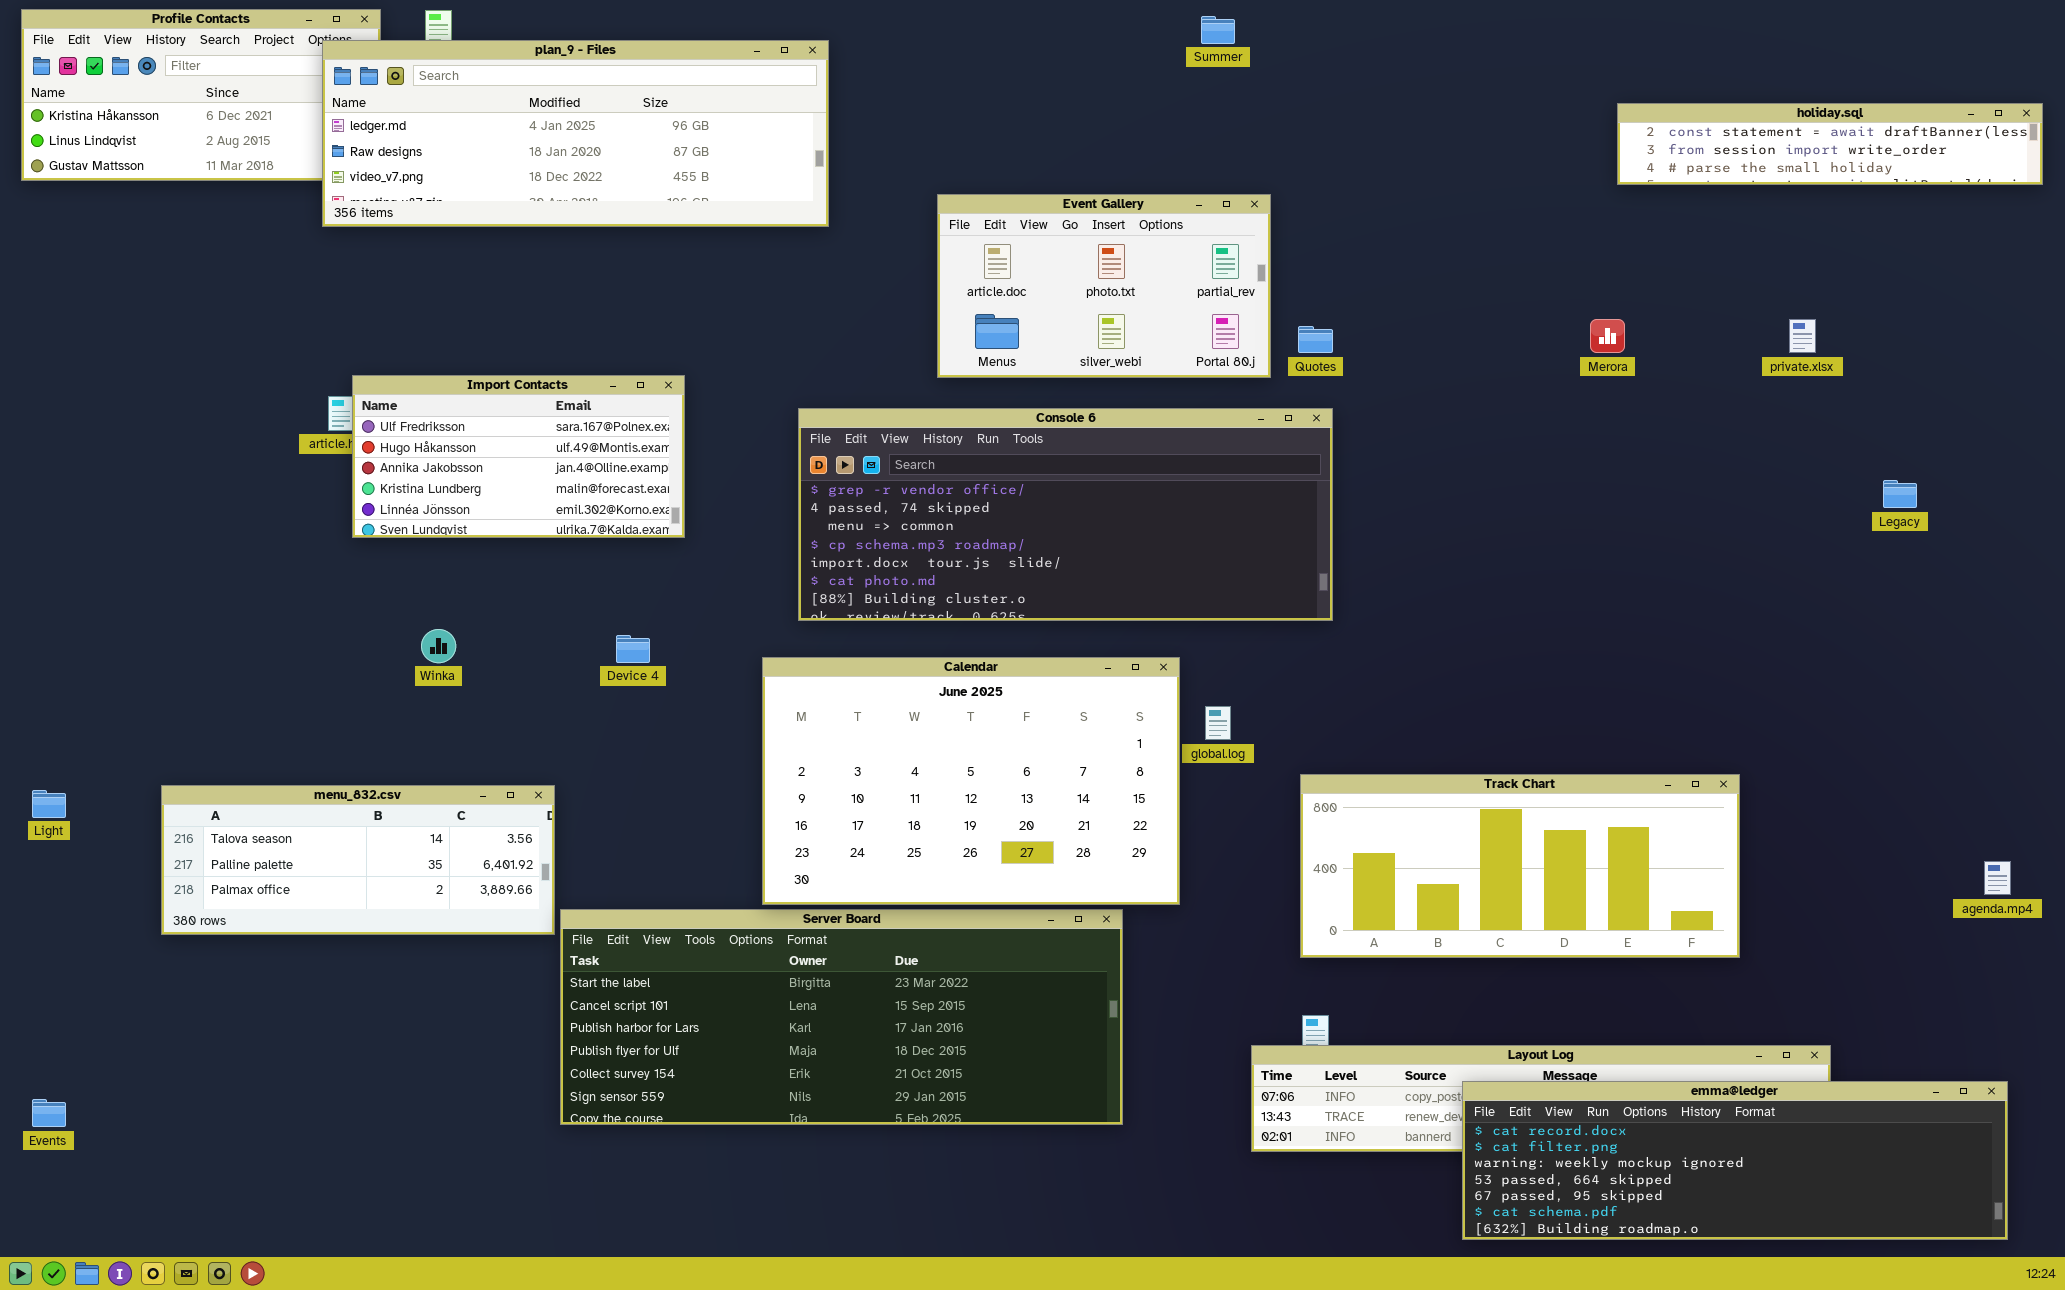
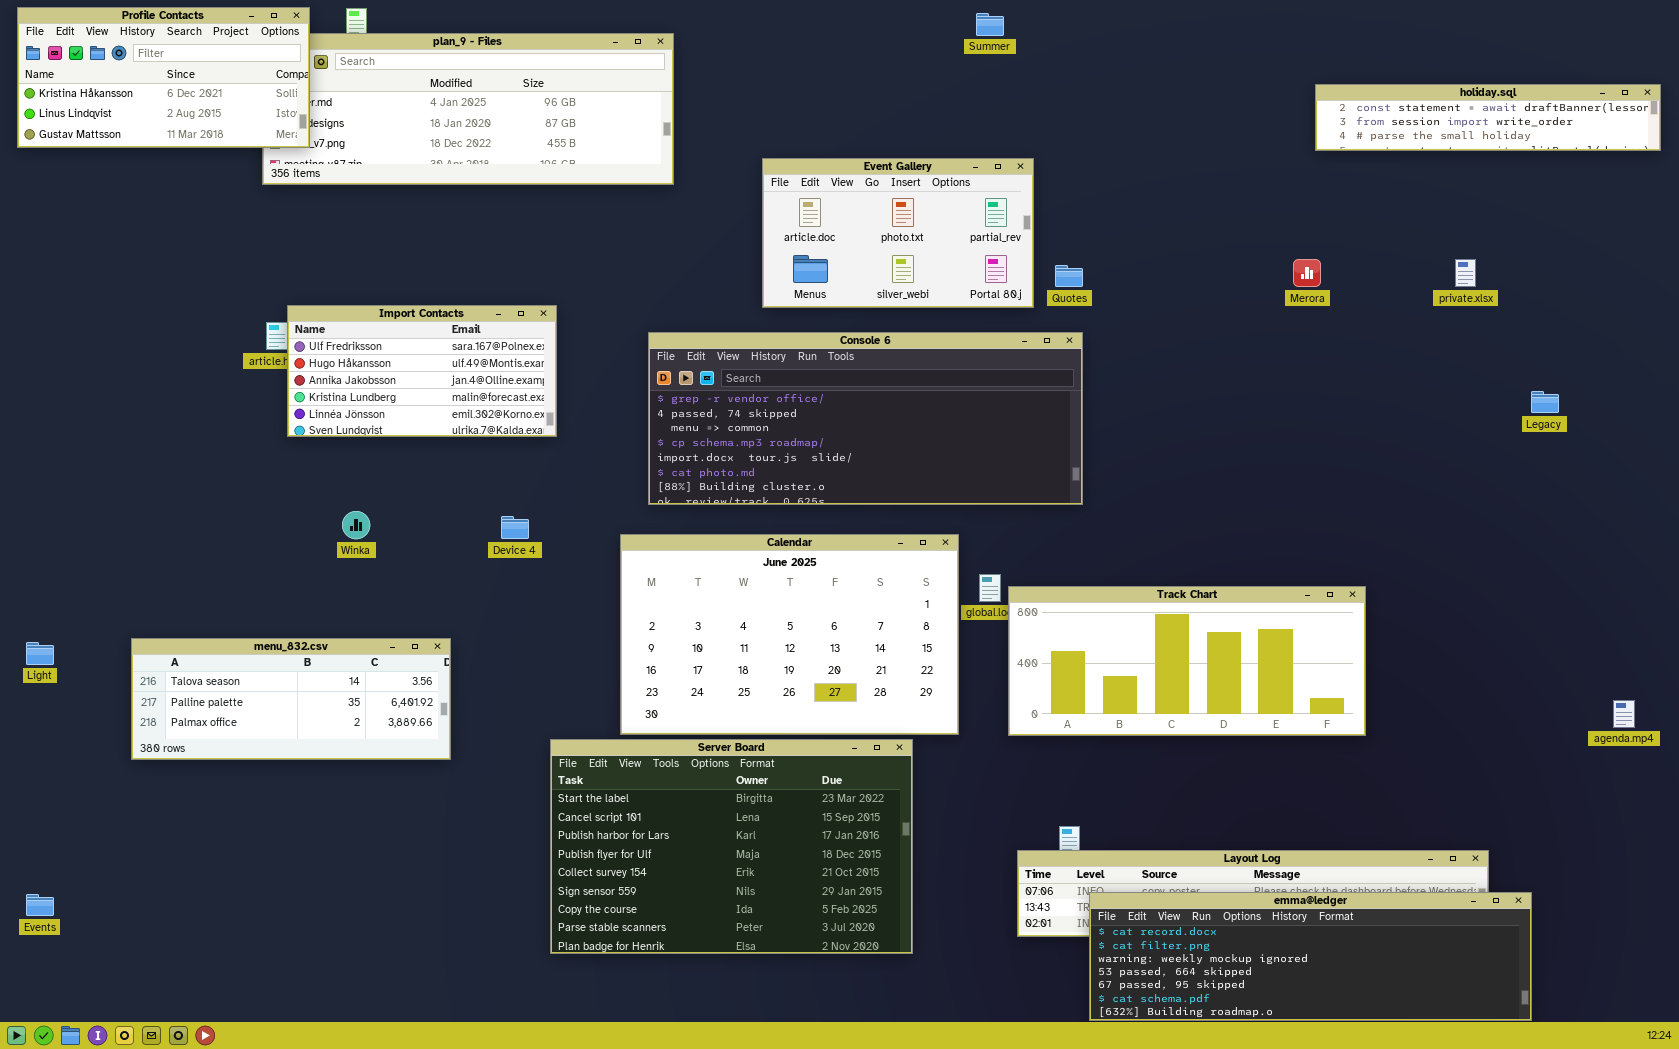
Profile Contacts: [21,9,381,181] -> [17,7,310,148], raised
Track Chart: [1300,774,1740,958] -> [1008,586,1366,736], moved
Server Board: [560,909,1123,1125] -> [550,739,913,954], resized
emma@ledger: [1462,1081,2008,1240] -> [1089,892,1532,1021], moved

